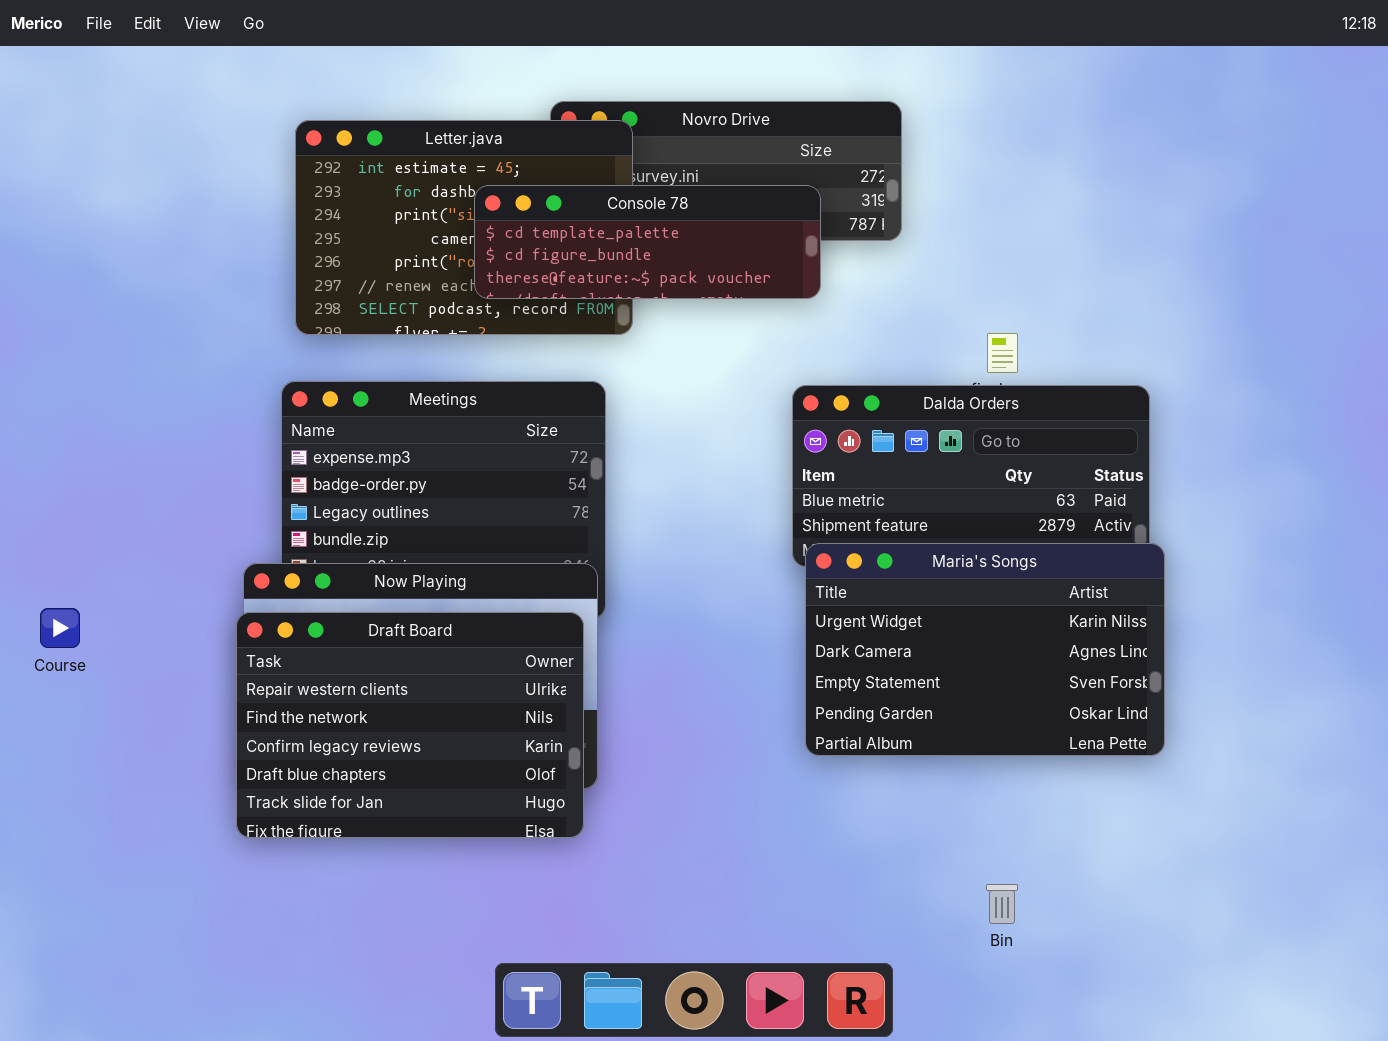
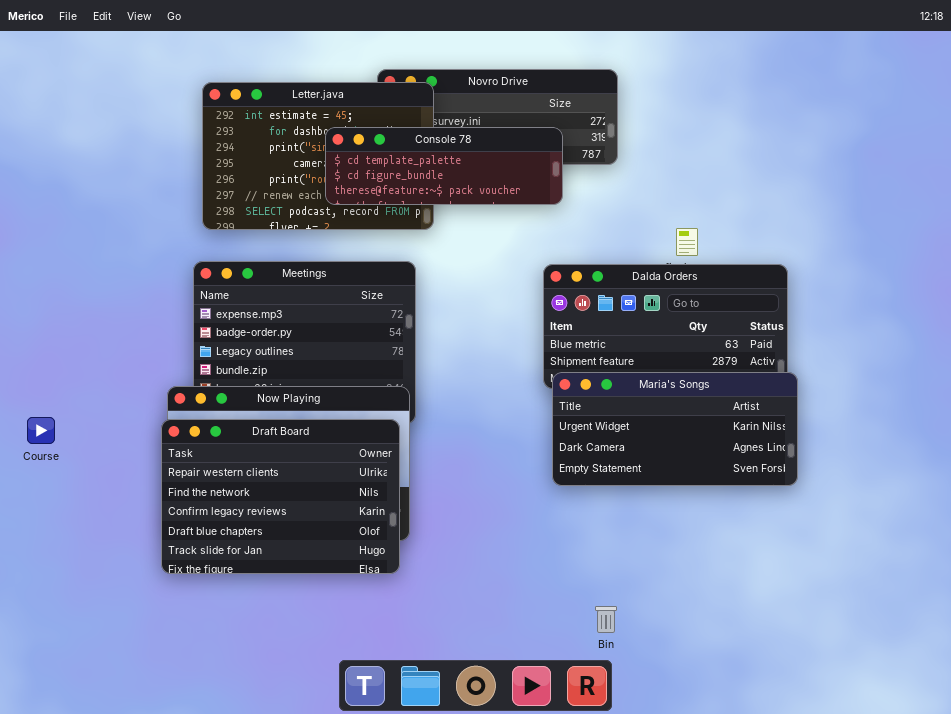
Maria's Songs: [805,543,1165,756] -> [552,372,798,486], resized
Bin: [986,884,1018,924] -> [595,606,617,633], moved

